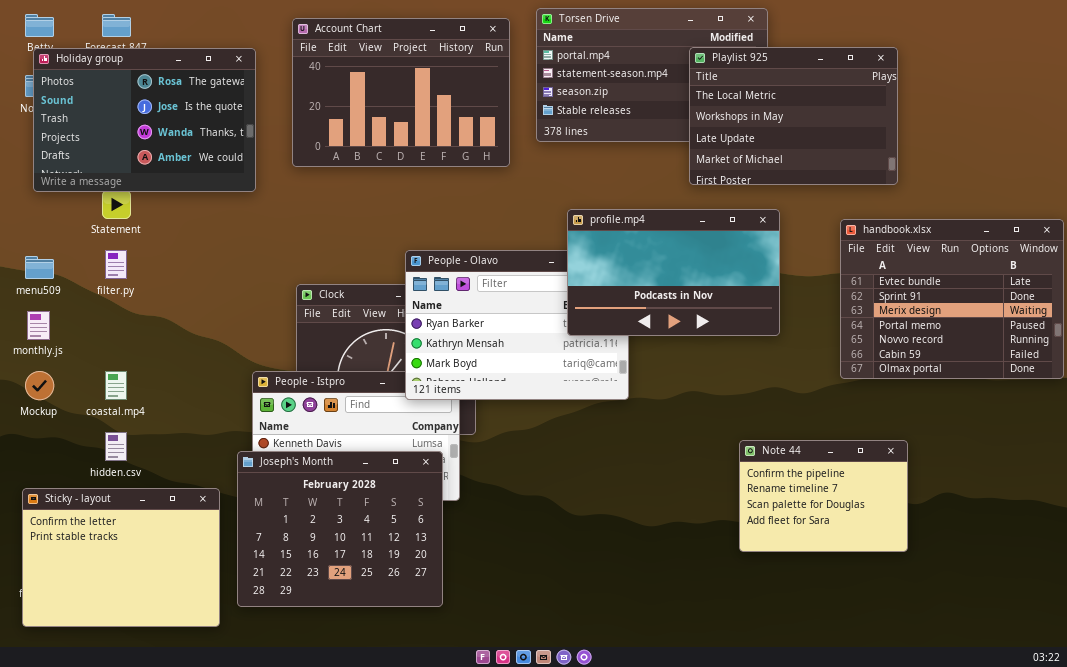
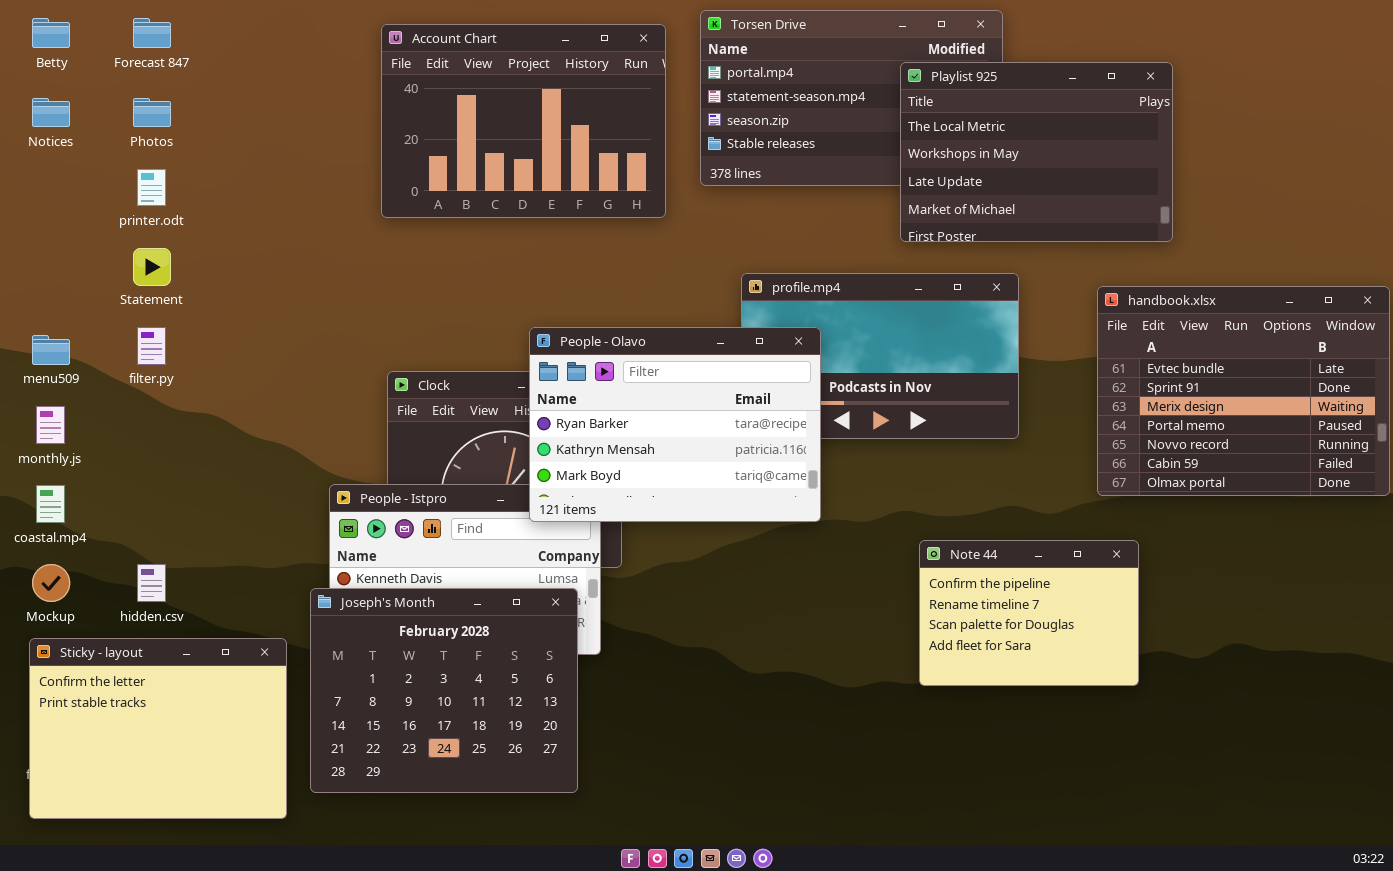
Holiday group: [33,48,256,192] -> none, closed
People - Olavo: [405,250,629,400] -> [529,327,821,522], raised
Mockup: [25,371,54,400] -> [32,564,70,602], moved
coastal.mp4: [105,371,127,400] -> [36,485,65,523], moved
Note 44: [739,440,908,552] -> [919,540,1139,686], moved

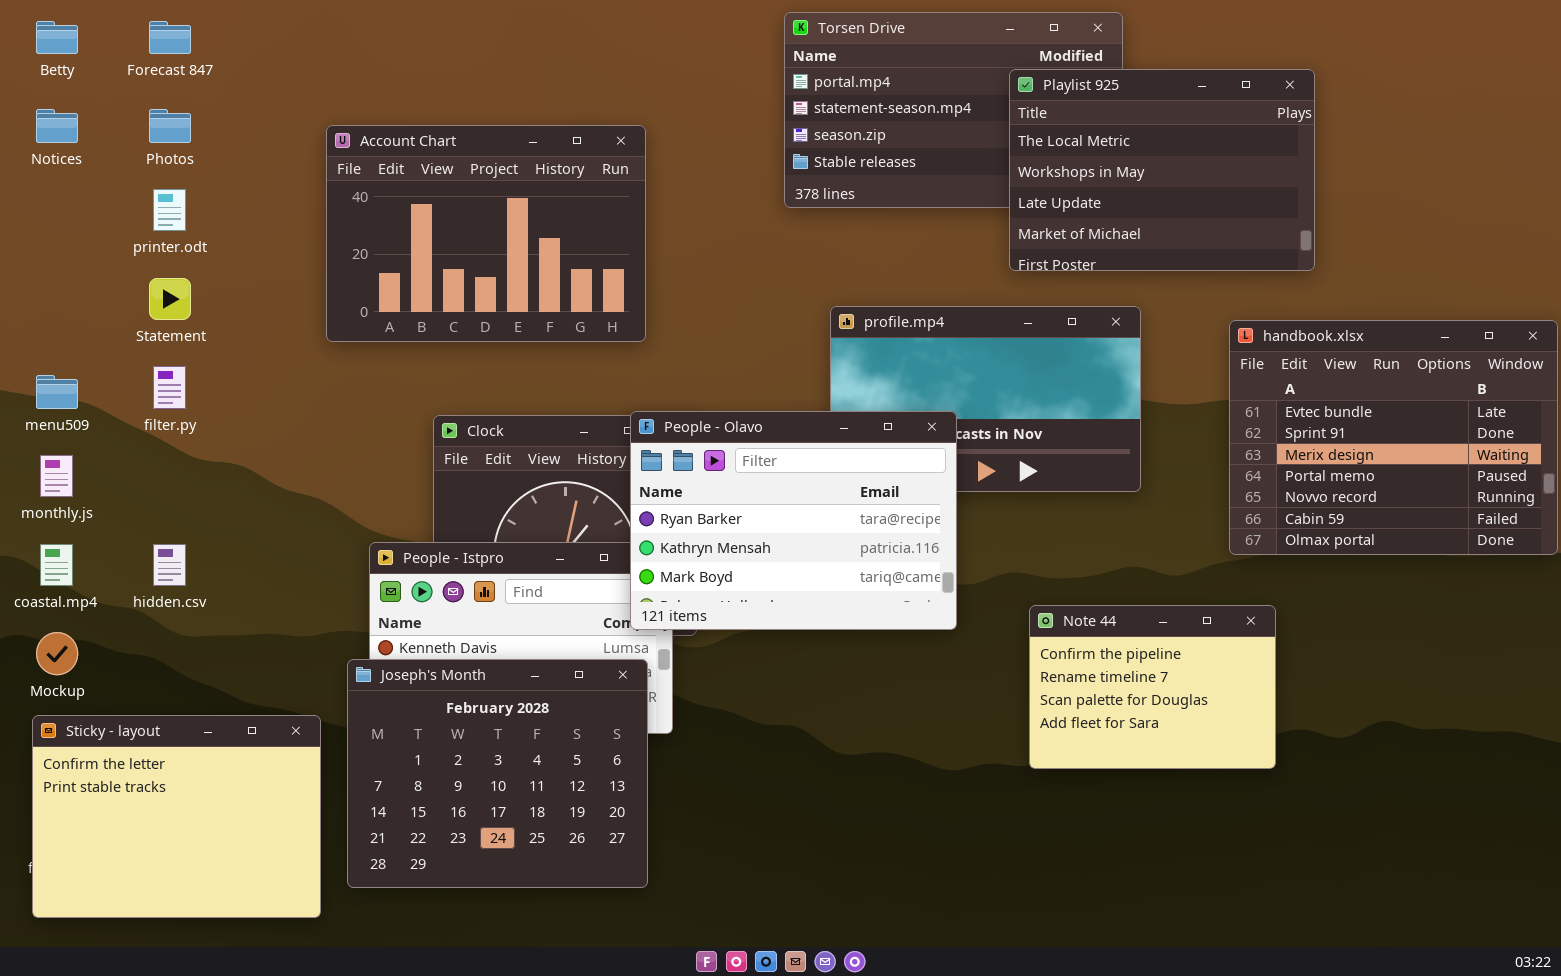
Account Chart: [381,24,666,218] -> [326,125,646,342], moved
People - Olavo: [529,327,821,522] -> [630,411,957,630], moved
hidden.csv: [137,564,166,602] -> [153,544,186,586], moved

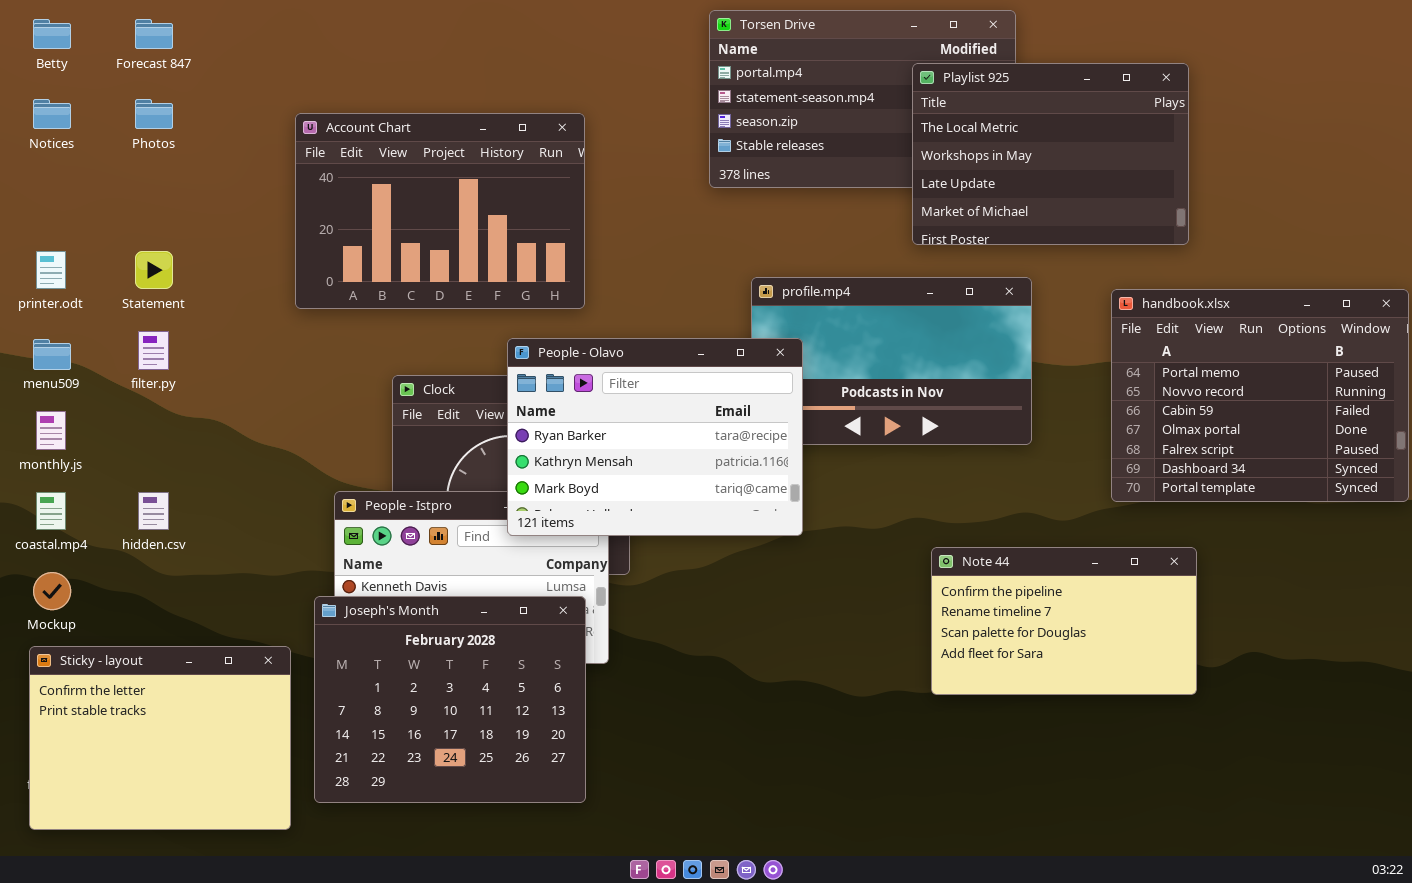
printer.odt: [153,189,186,231] -> [36,251,66,289], moved
handbook.xlsx: [1229,320,1558,555] -> [1111,289,1409,502], scrolled down 3 rows
People - Olavo: [630,411,957,630] -> [507,338,803,536], moved
Note 44: [1029,605,1276,769] -> [931,547,1197,695], resized

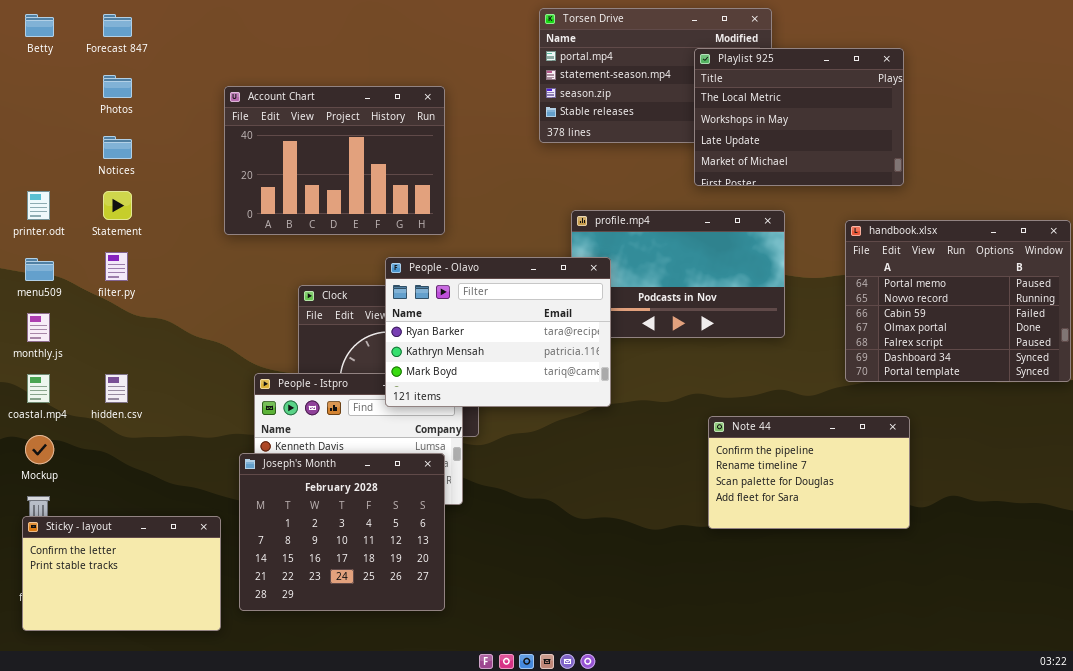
Notices: [33,99,71,129] -> [103,136,132,159], moved
Sticky - layout: [29,646,291,830] -> [22,516,221,631], resized

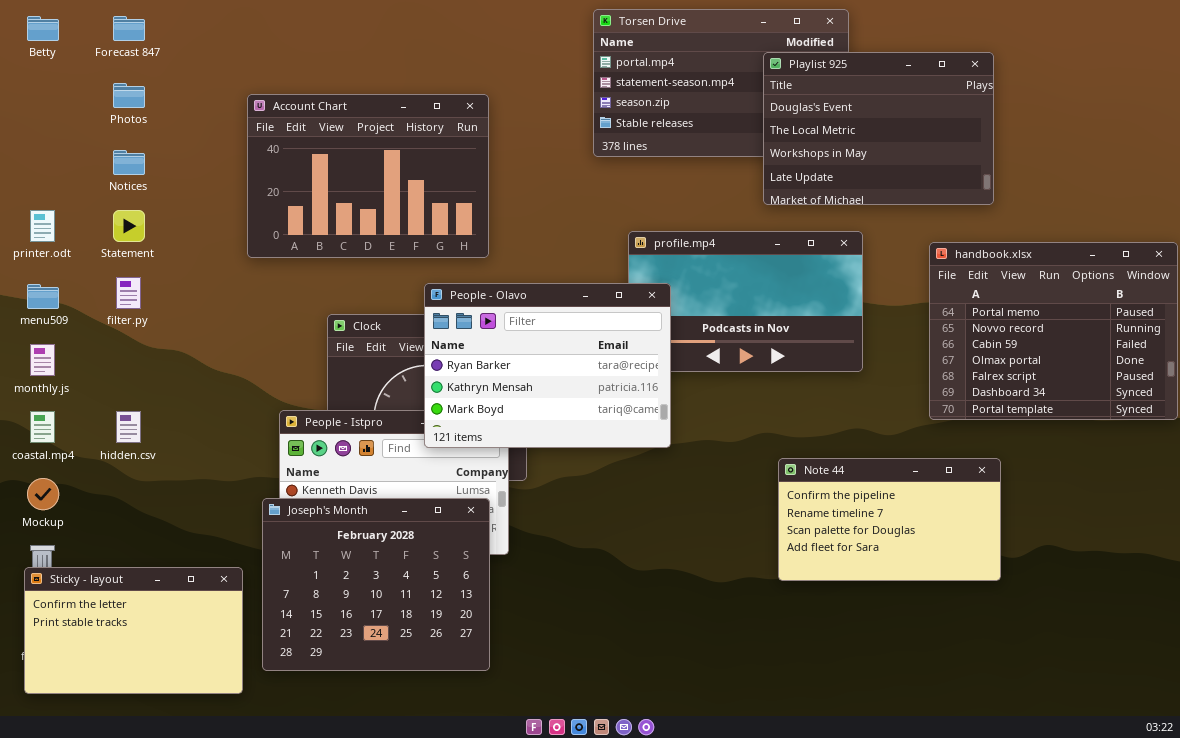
Playlist 925: [694,48,904,186] -> [763,52,994,205], scrolled up 1 row

